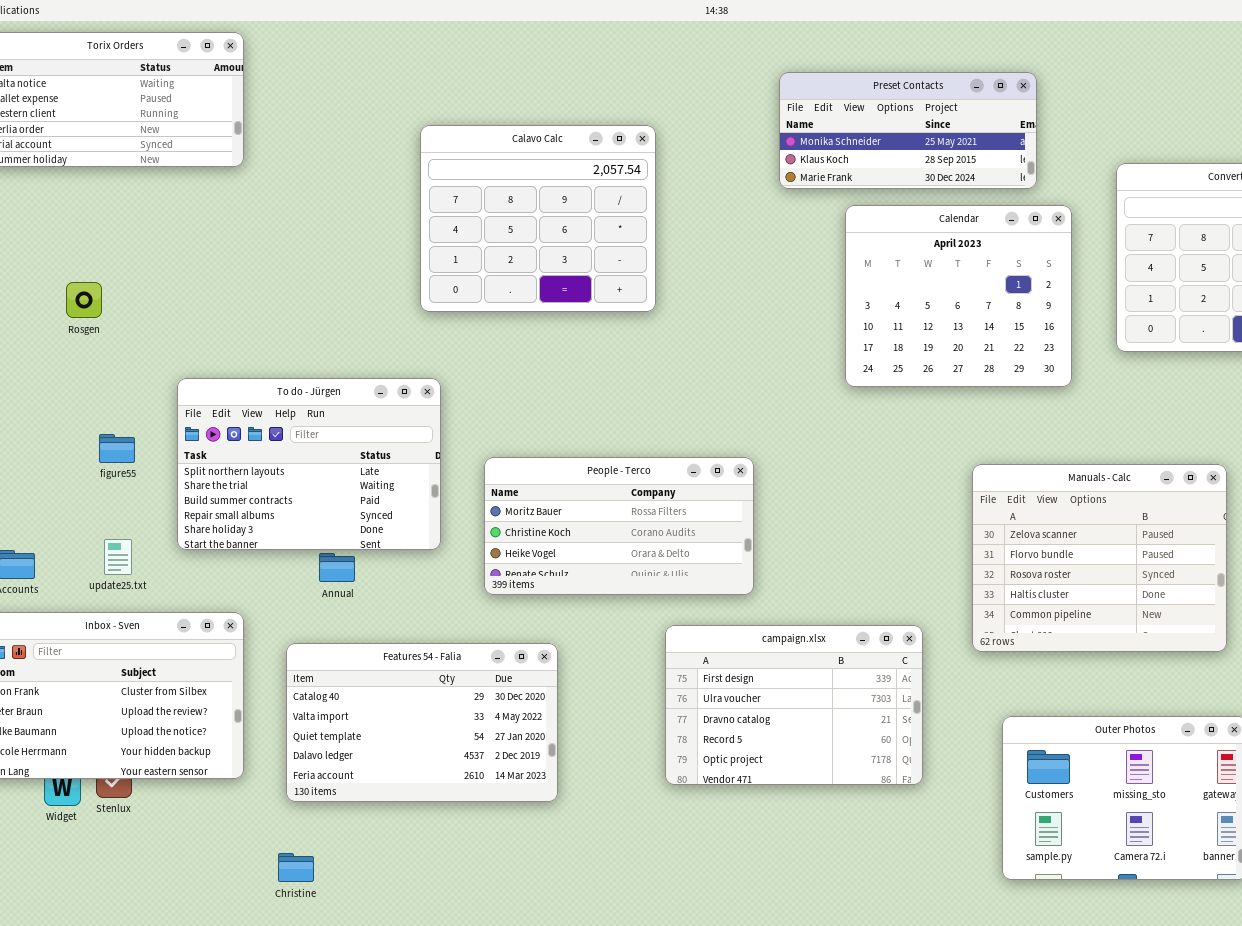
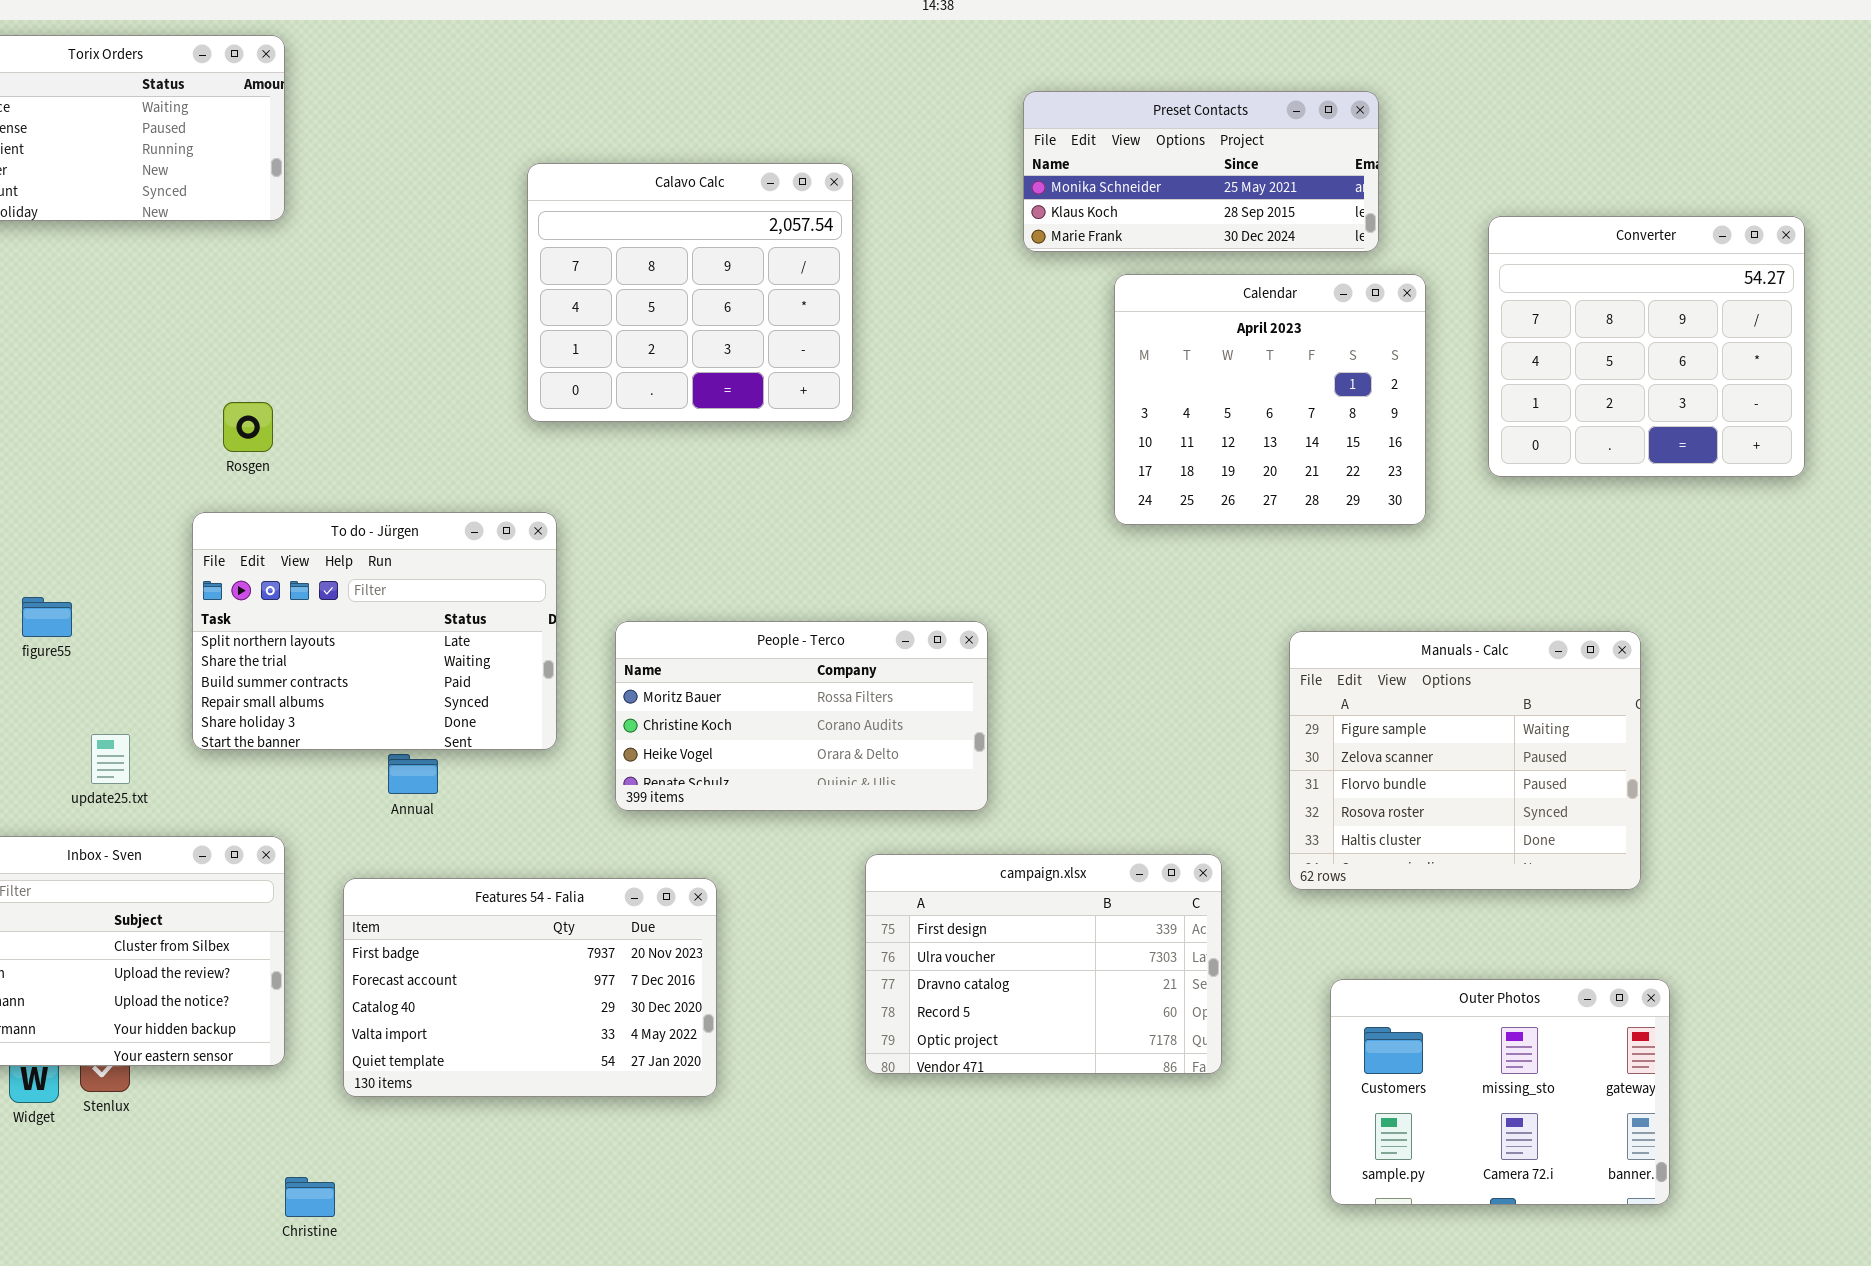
Rosgen: [66,282,102,318] -> [223,402,273,452], moved
figure55: [99,434,135,463] -> [22,597,72,637], moved
Manuals - Calc: [972,464,1227,652] -> [1289,631,1641,890], scrolled up 1 row
Features 54 - Falia: [286,643,558,802] -> [343,878,717,1097], scrolled up 2 rows
Christine: [278,853,314,882] -> [285,1177,335,1217], moved

